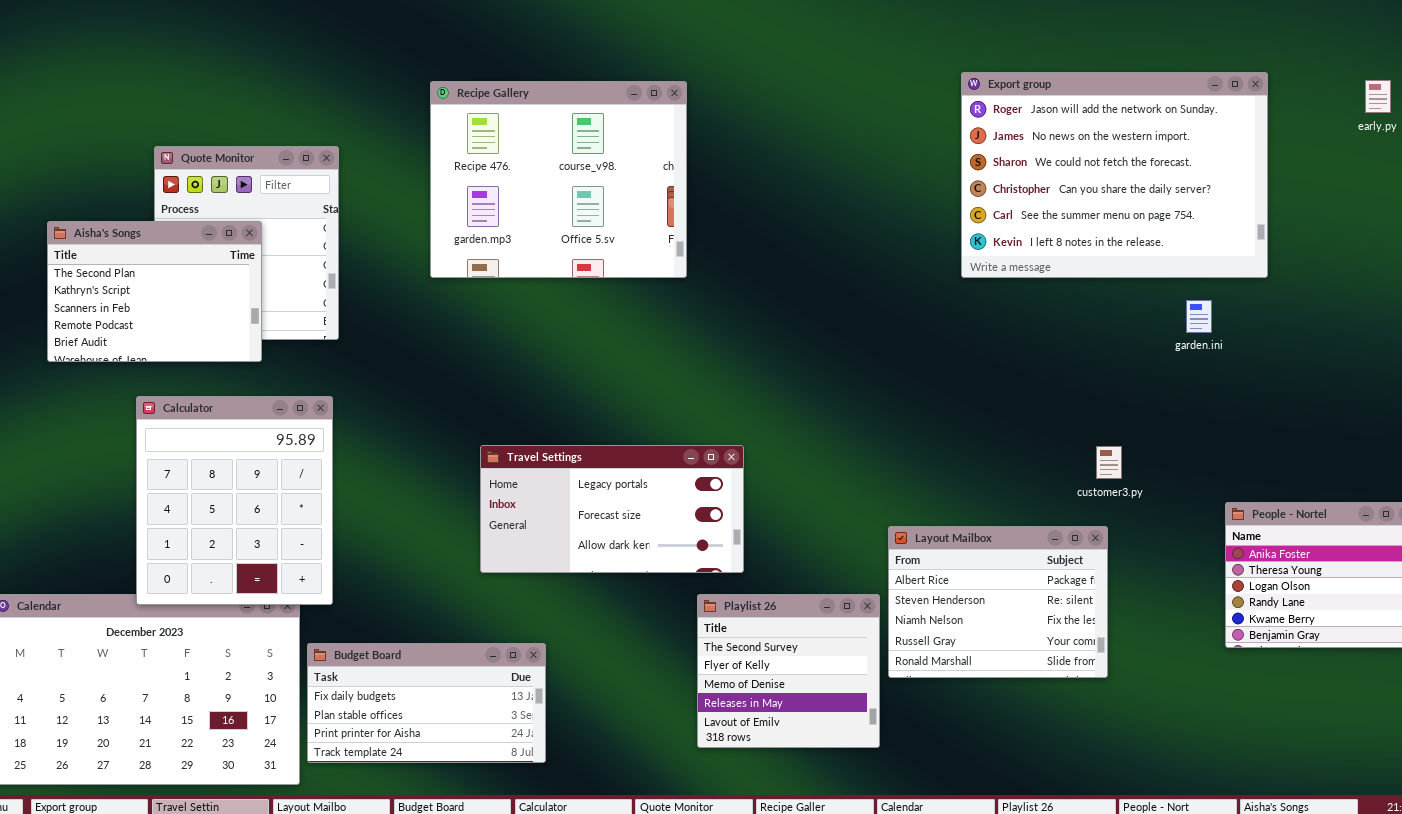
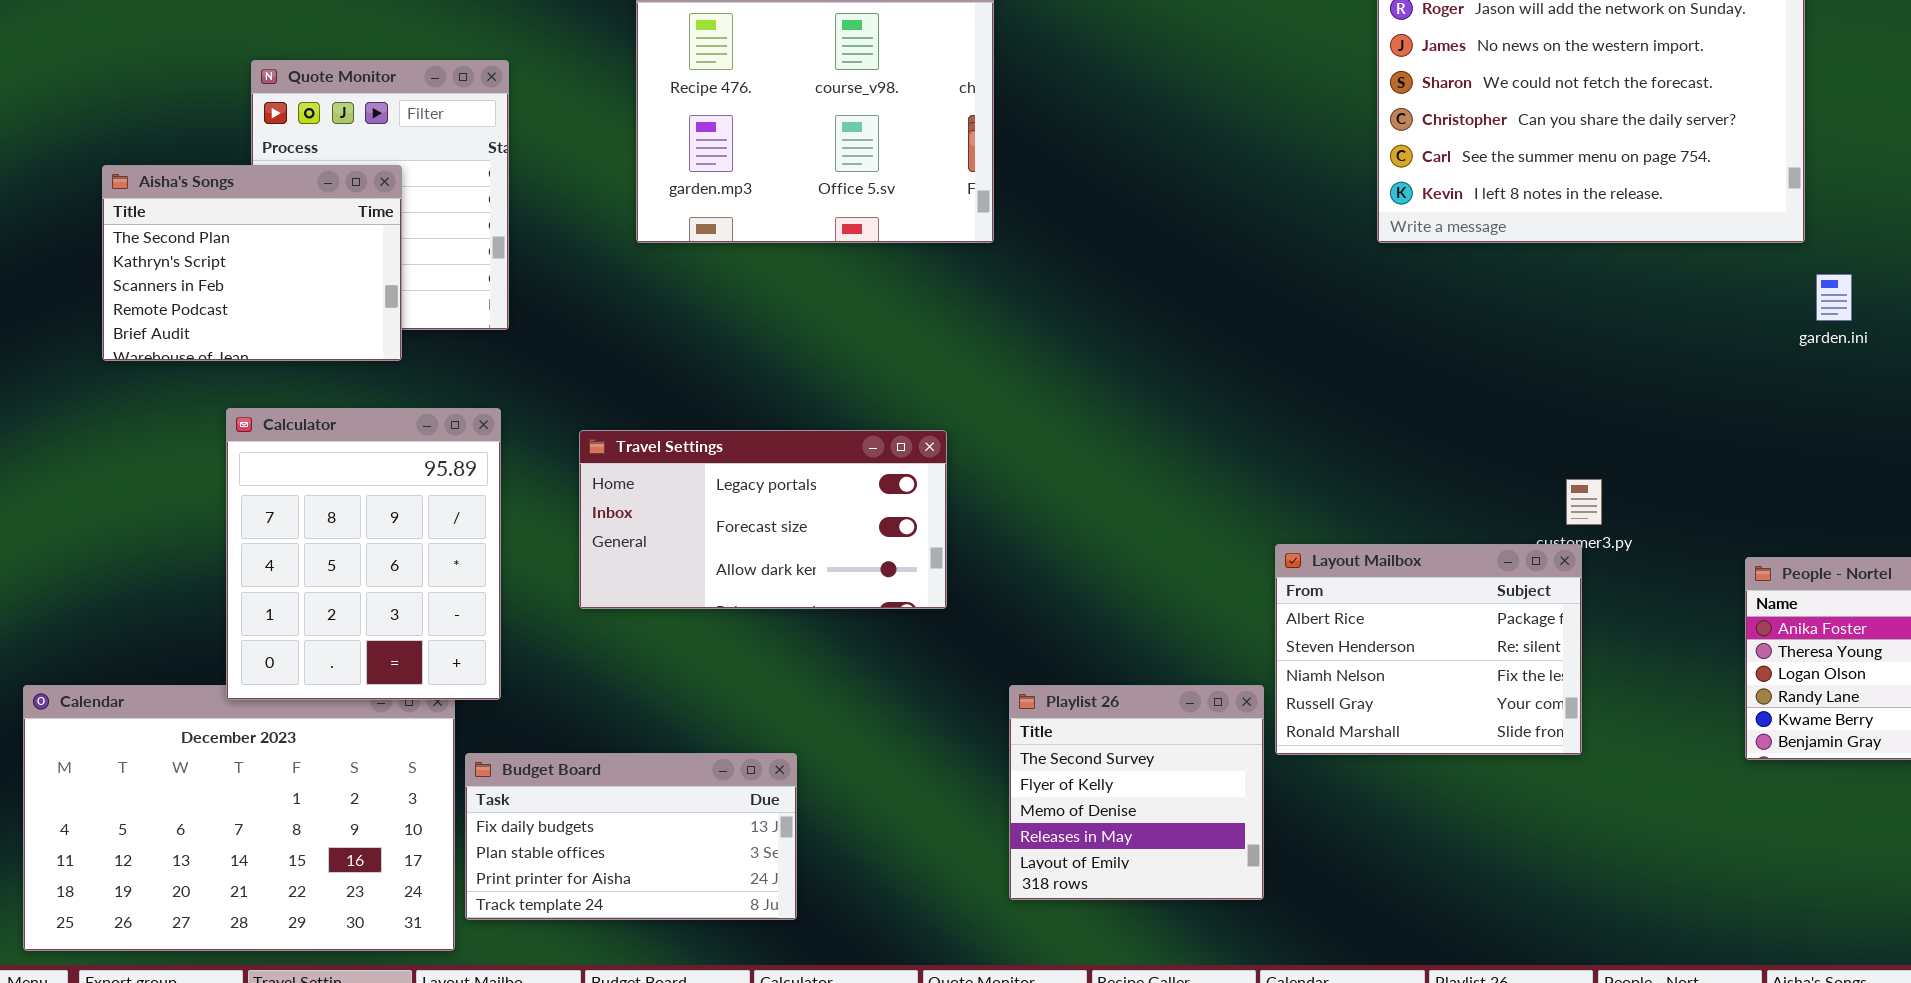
garden.ini: [1186,300,1212,333] -> [1816,274,1852,321], moved
Travel Settings: [480,445,744,573] -> [579,430,947,609], moved
Layout Mailbox: [888,526,1108,678] -> [1275,544,1582,755], moved

